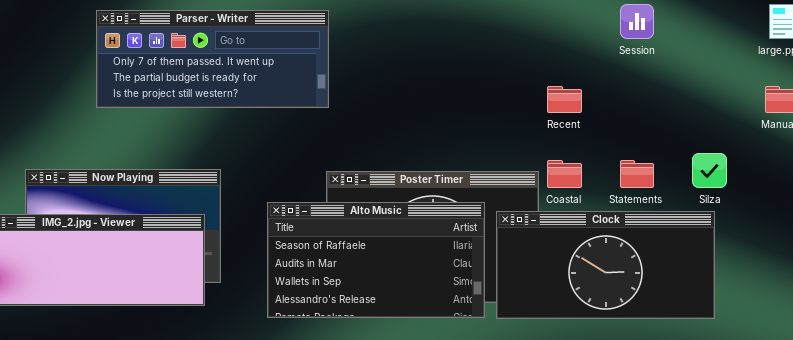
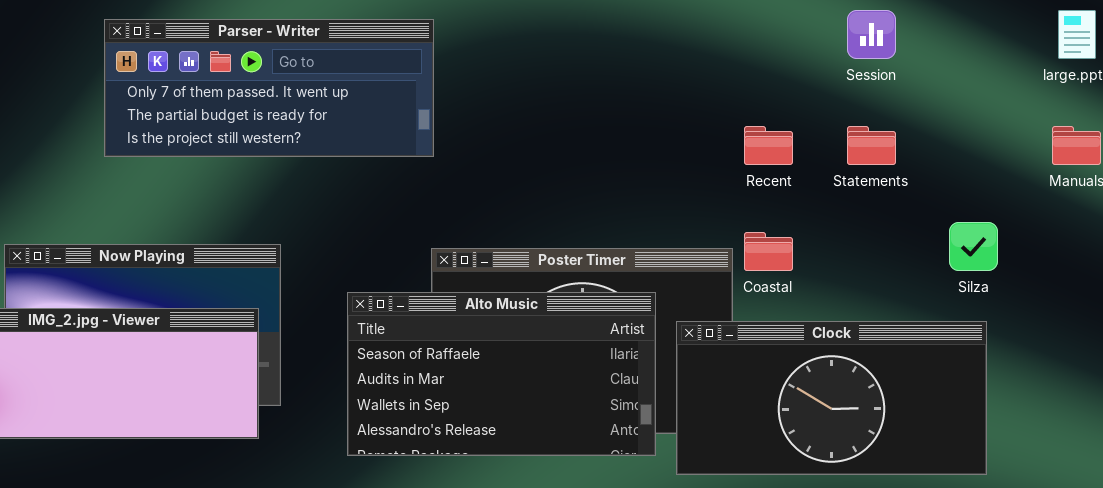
Statements: [620,160,654,188] -> [847,126,896,165], moved
Clock: [496,211,715,319] -> [676,321,987,475], moved

